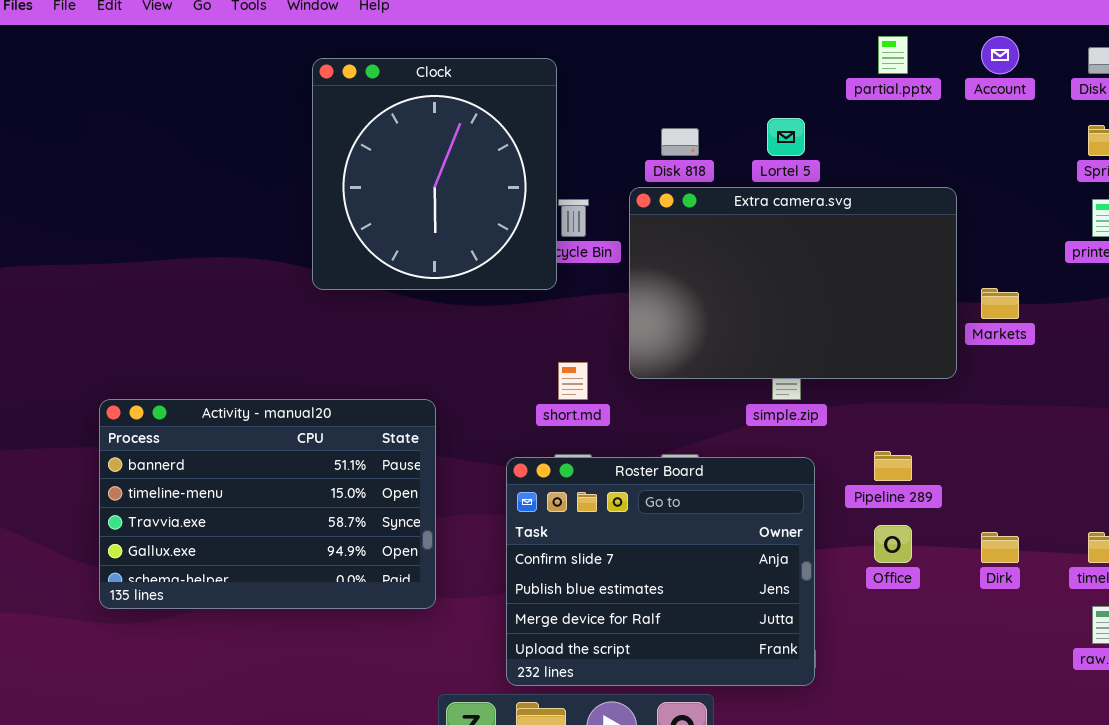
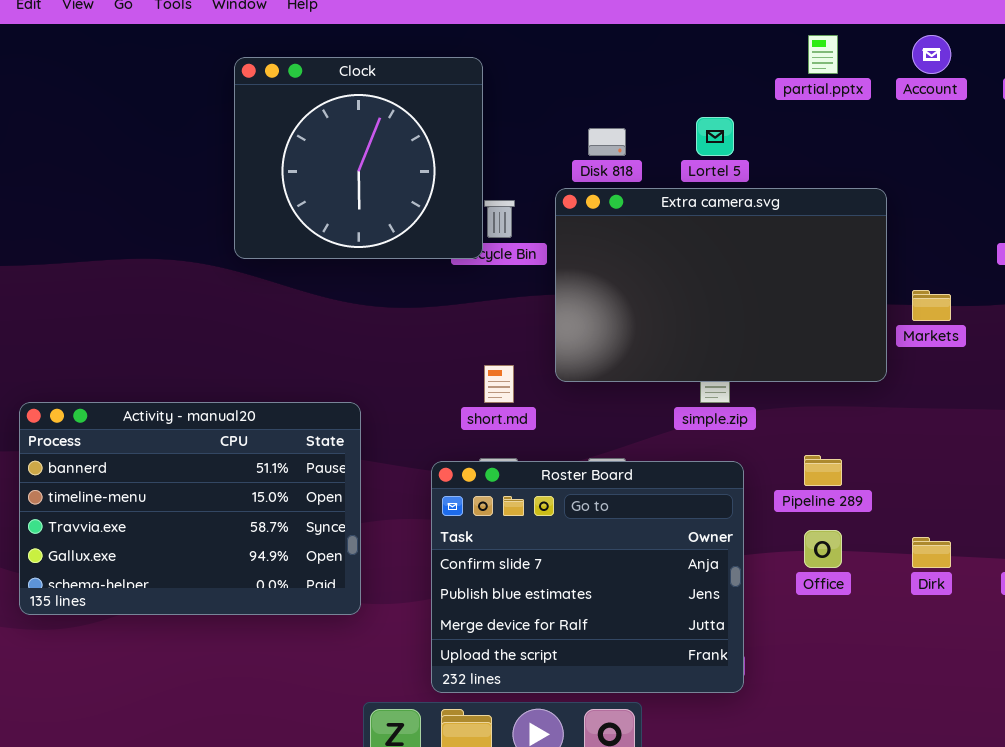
Clock: [312,58,557,290] -> [234,57,483,259], resized

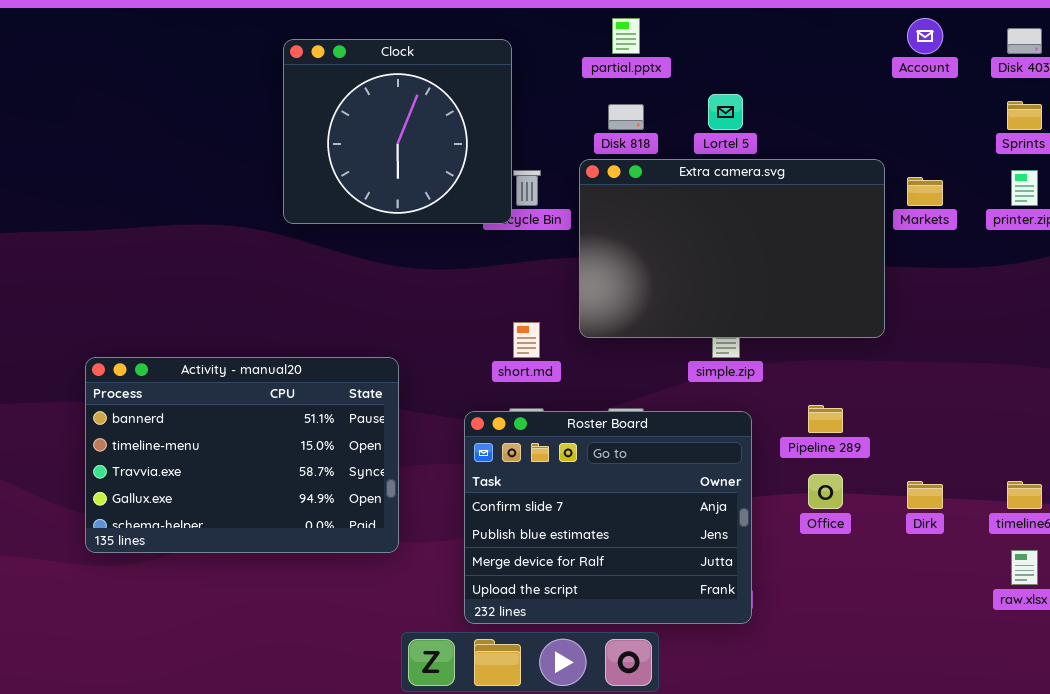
partial.pptx: [808,35,838,74] -> [612,18,640,54], moved
Markets: [912,290,951,321] -> [907,177,943,206], moved

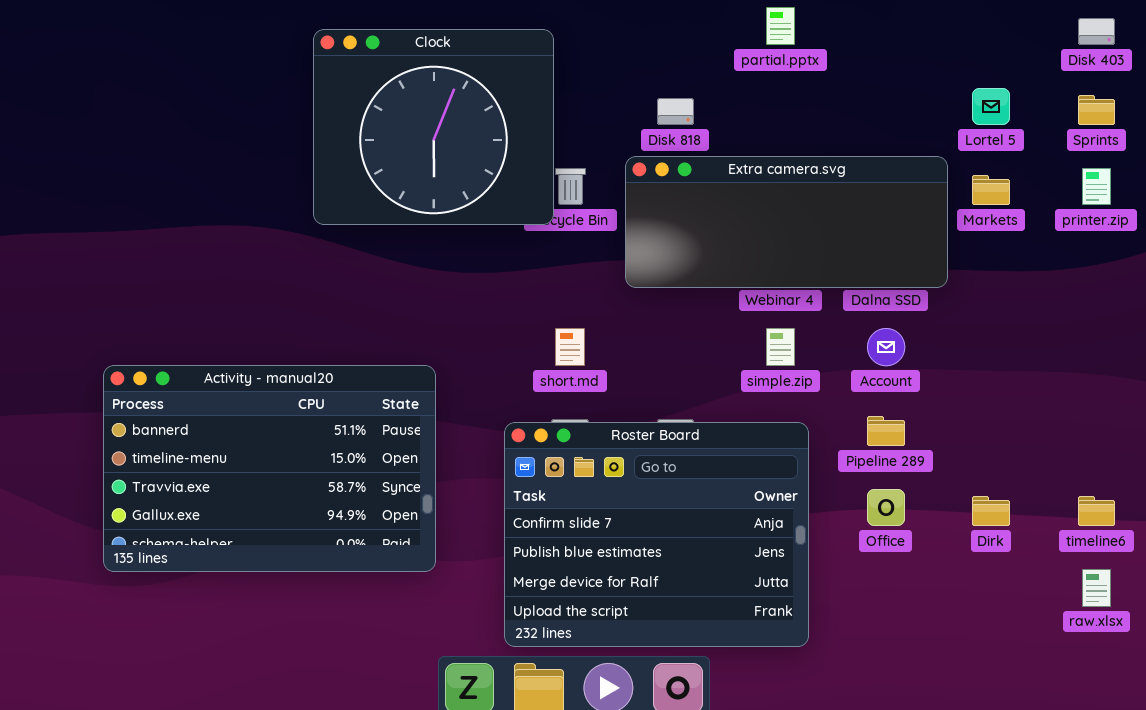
partial.pptx: [612,18,640,54] -> [766,7,795,45], moved
Account: [907,18,943,54] -> [867,328,905,366], moved
Lortel 5: [708,94,743,130] -> [972,88,1010,125], moved
Extra camera.svg: [579,159,885,338] -> [625,156,948,288], resized

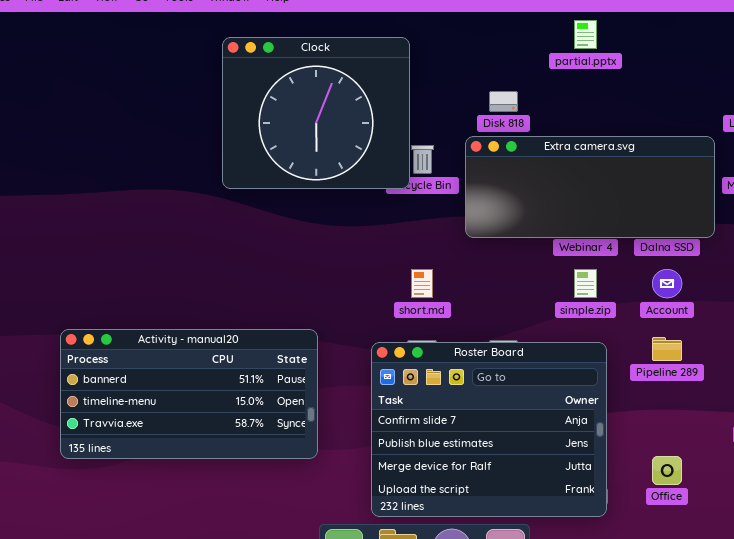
Activity - manual20: [103,365,436,572] -> [60,329,318,459], resized
Office: [867,489,905,526] -> [652,456,682,485], moved

